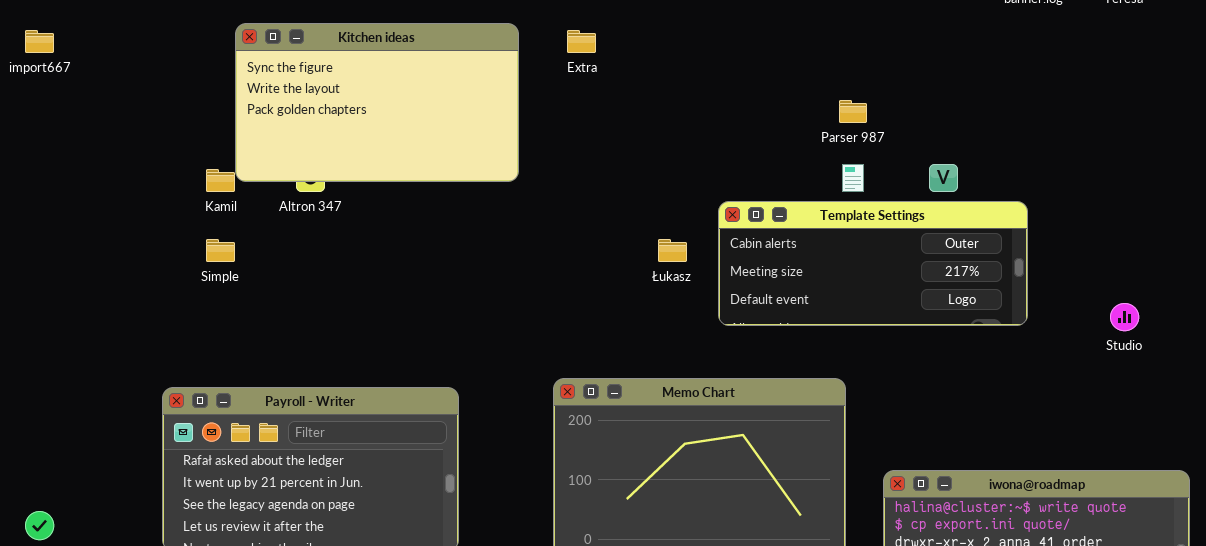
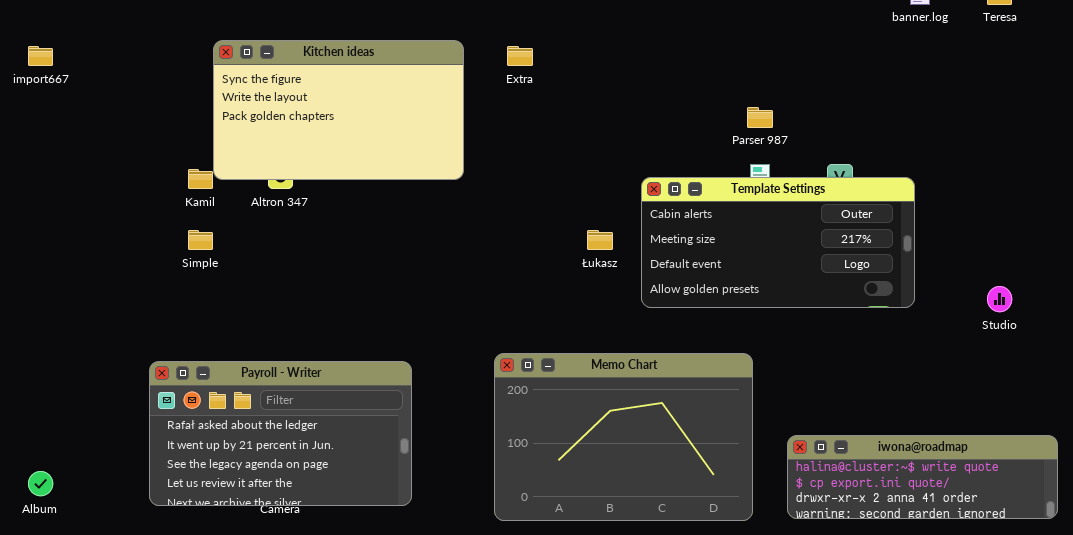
Template Settings: [718,201,1028,326] -> [641,177,915,308], resized

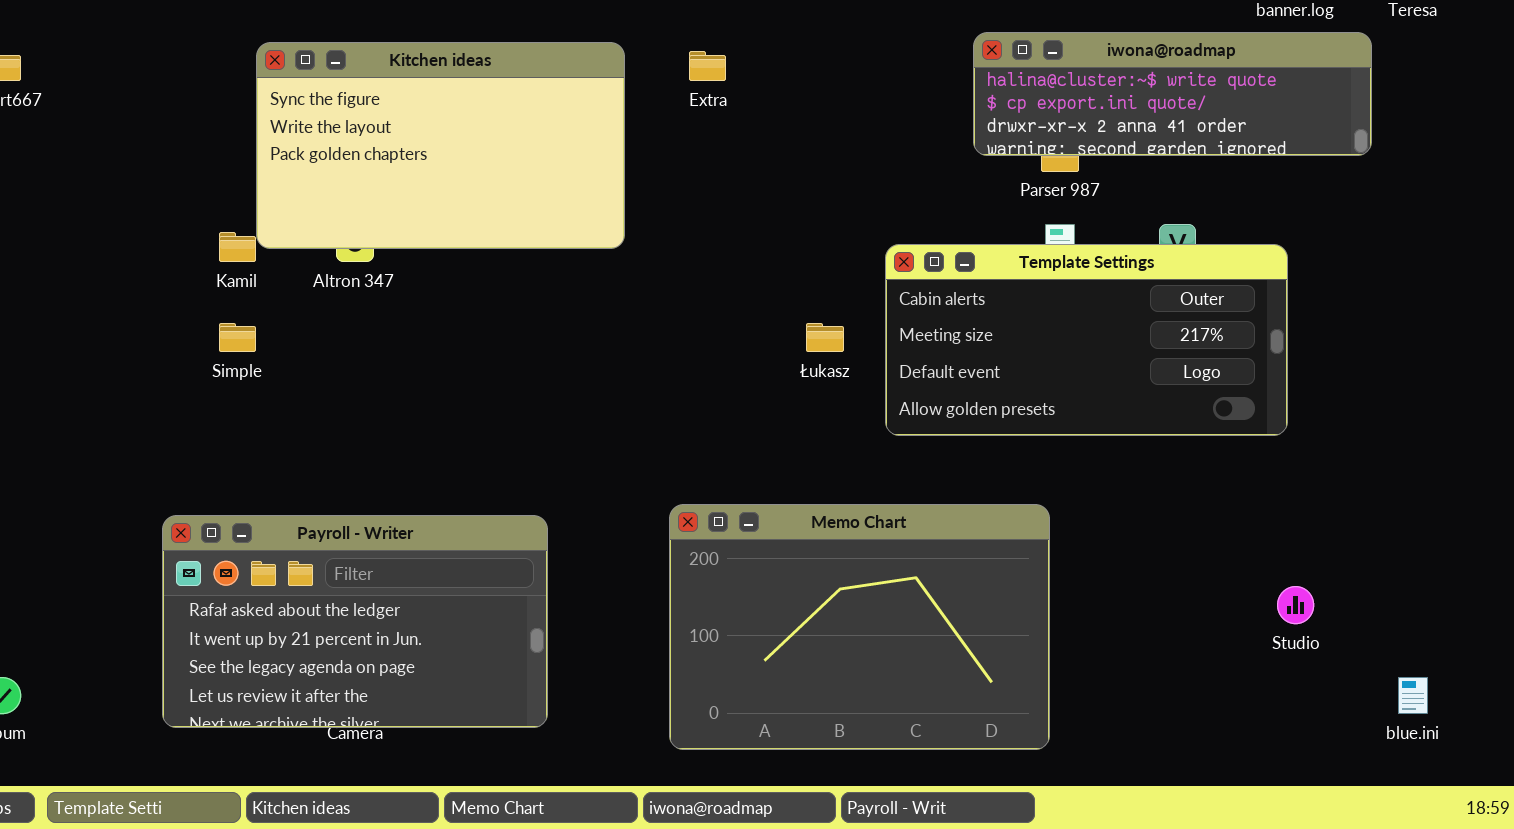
Studio: [987,286,1012,312] -> [1277,586,1314,624], moved
iwona@roadmap: [787,435,1058,519] -> [973,32,1372,156], moved

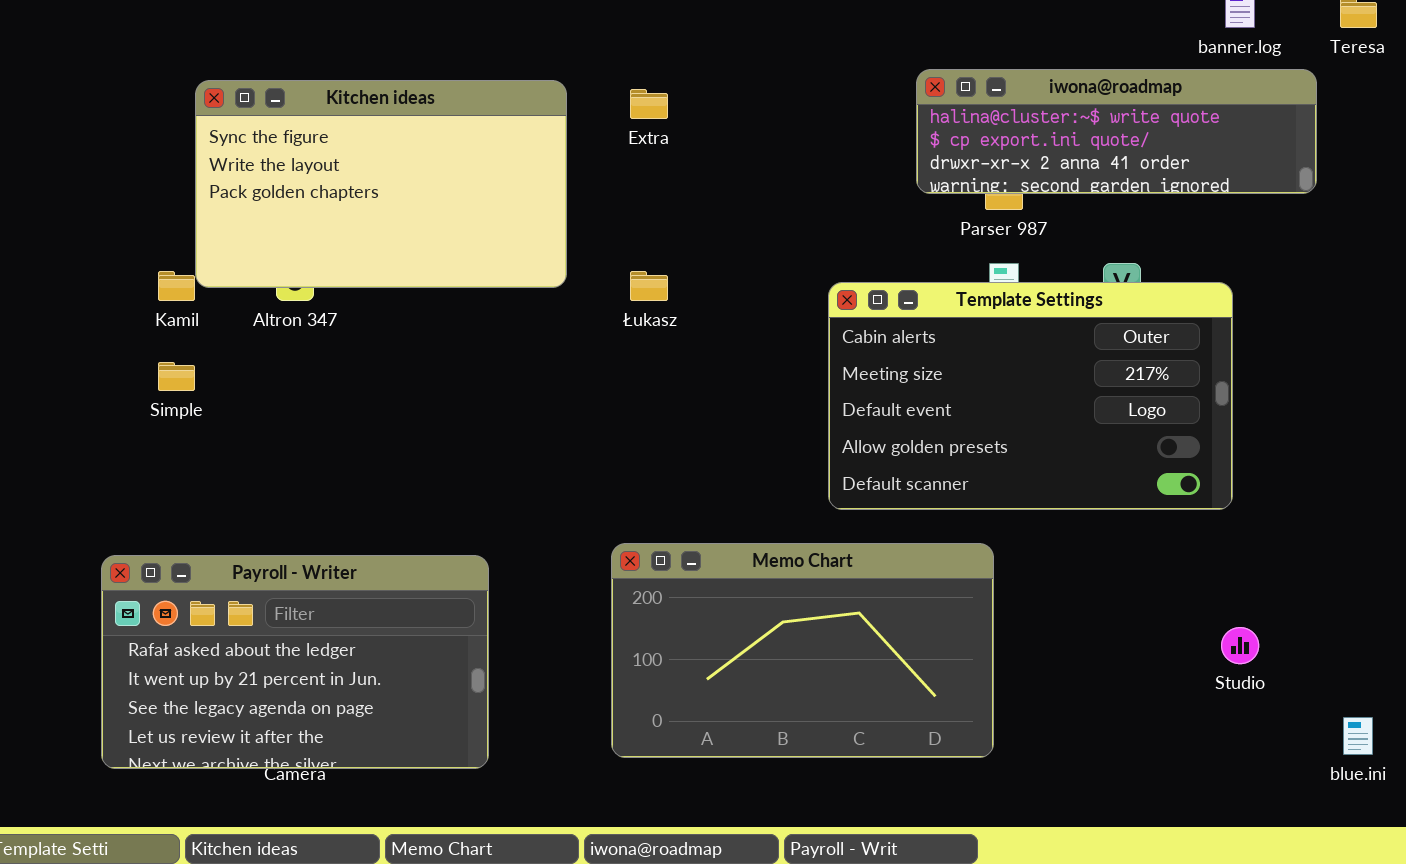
Template Settings: [885,244,1288,436] -> [828,282,1233,510], resized
Łukasz: [806,323,844,352] -> [630,271,668,301], moved
Memo Chart: [669,504,1050,750] -> [611,543,994,758], resized

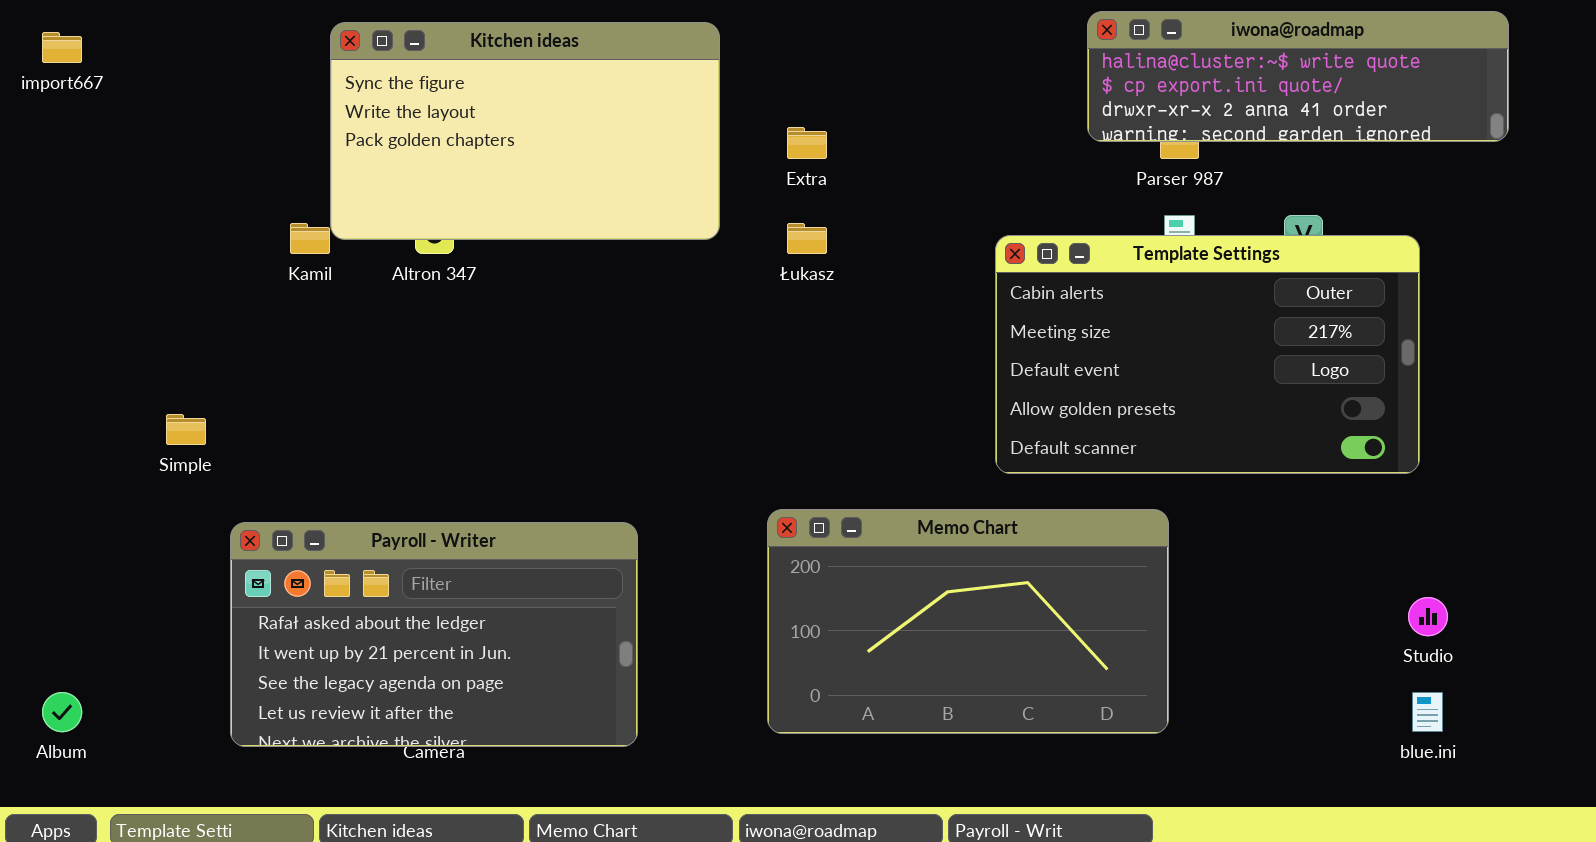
Extra: [630,89,668,119] -> [787,127,827,159], moved
Simple: [158,362,195,391] -> [166,414,206,445], moved
blue.ini: [1343,717,1373,755] -> [1412,692,1443,732], moved

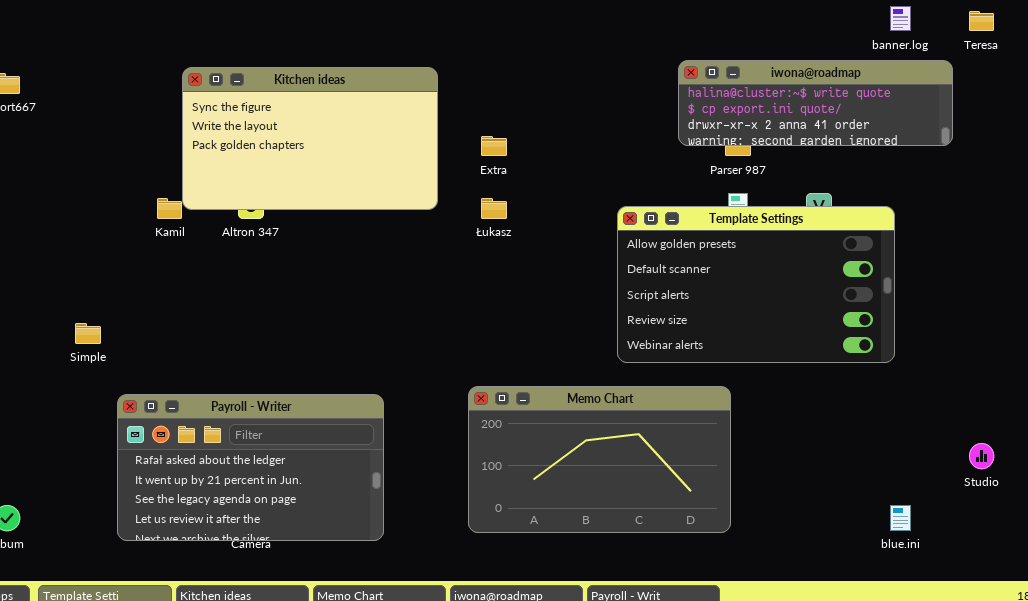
Template Settings: [995,235,1420,474] -> [617,206,895,363], scrolled down 3 rows
Studio: [1408,597,1448,636] -> [969,443,994,469], moved

